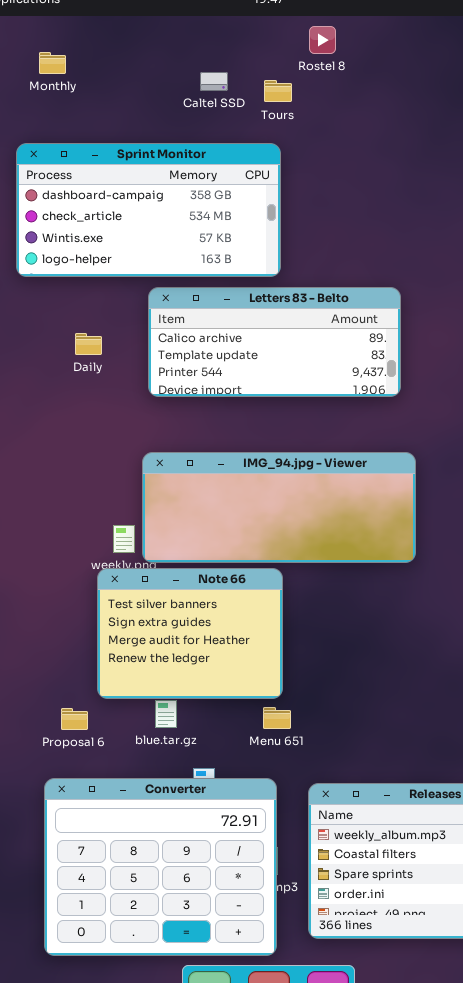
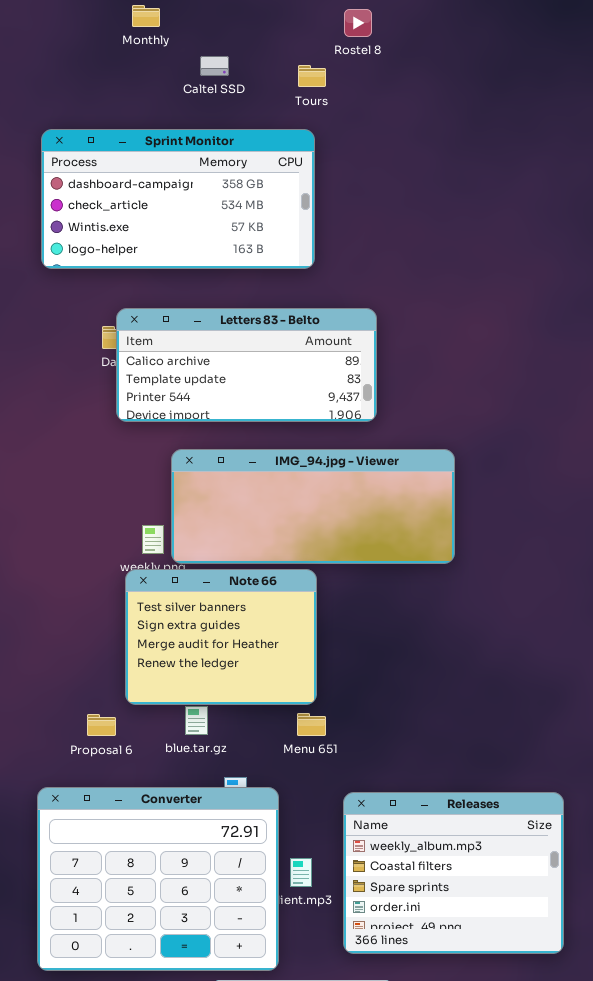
Monthly: [39,52,66,74] -> [132,5,160,27], moved
Caltel SSD: [200,72,228,91] -> [200,56,229,76], moved
Letters 83 - Belto: [148,287,401,397] -> [116,308,377,422], moved
Converter: [44,778,277,956] -> [37,787,279,971], moved

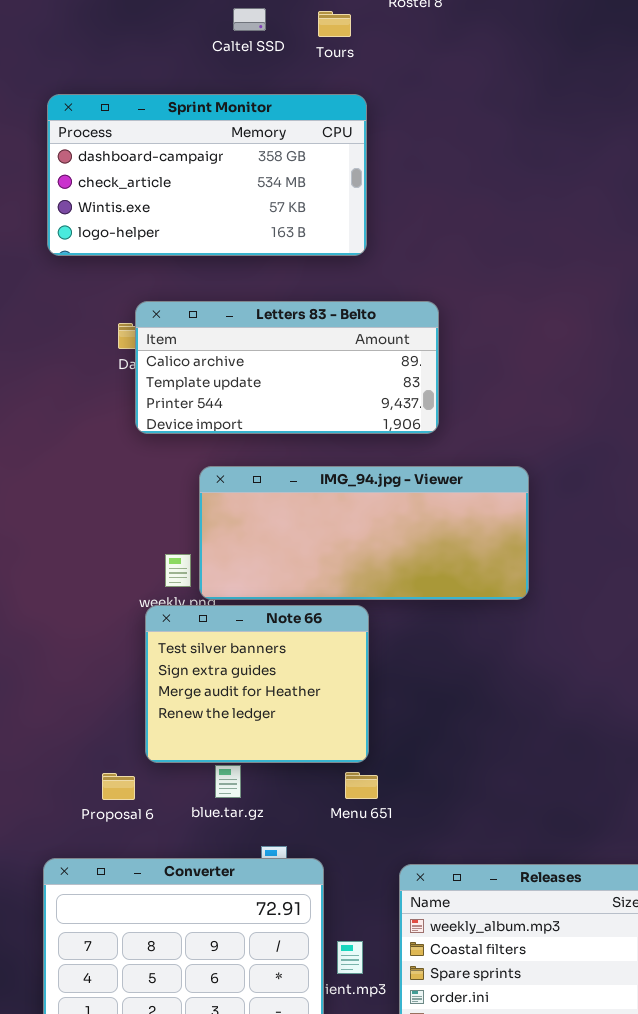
Tours: [298,65,326,87] -> [318,11,351,37], moved

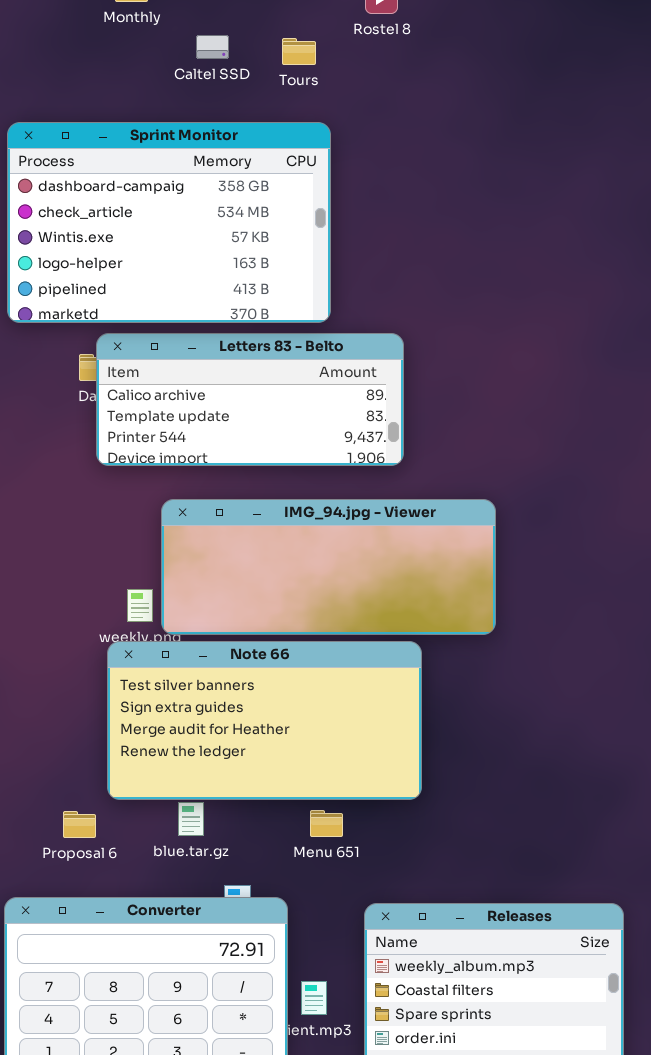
Sprint Monitor: [47,94,367,256] -> [7,122,331,323], resized
Note 66: [145,605,369,763] -> [107,641,422,800], resized

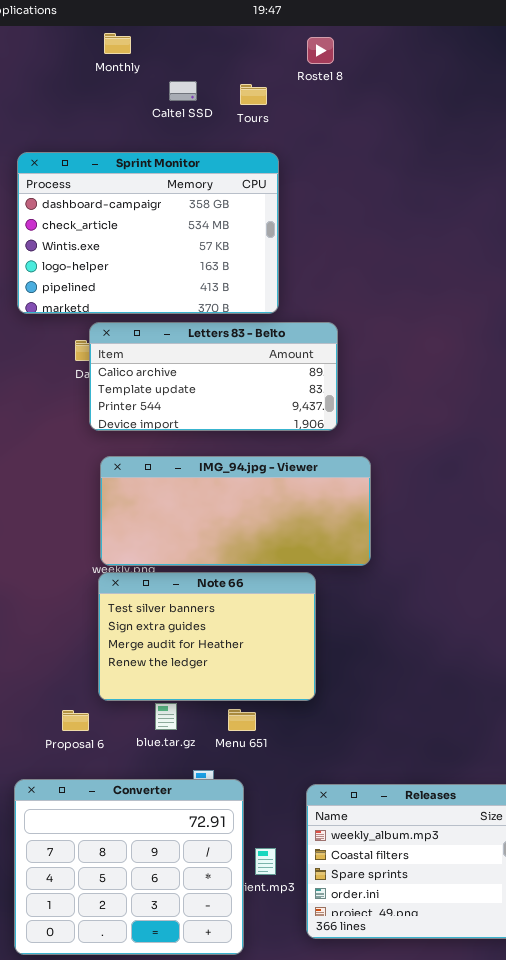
IMG_94.jpg - Viewer: [161,499,496,635] -> [100,456,371,566], moved
Note 66: [107,641,422,800] -> [98,572,316,701], resized
Menu 651: [310,810,343,837] -> [228,709,256,731], moved

